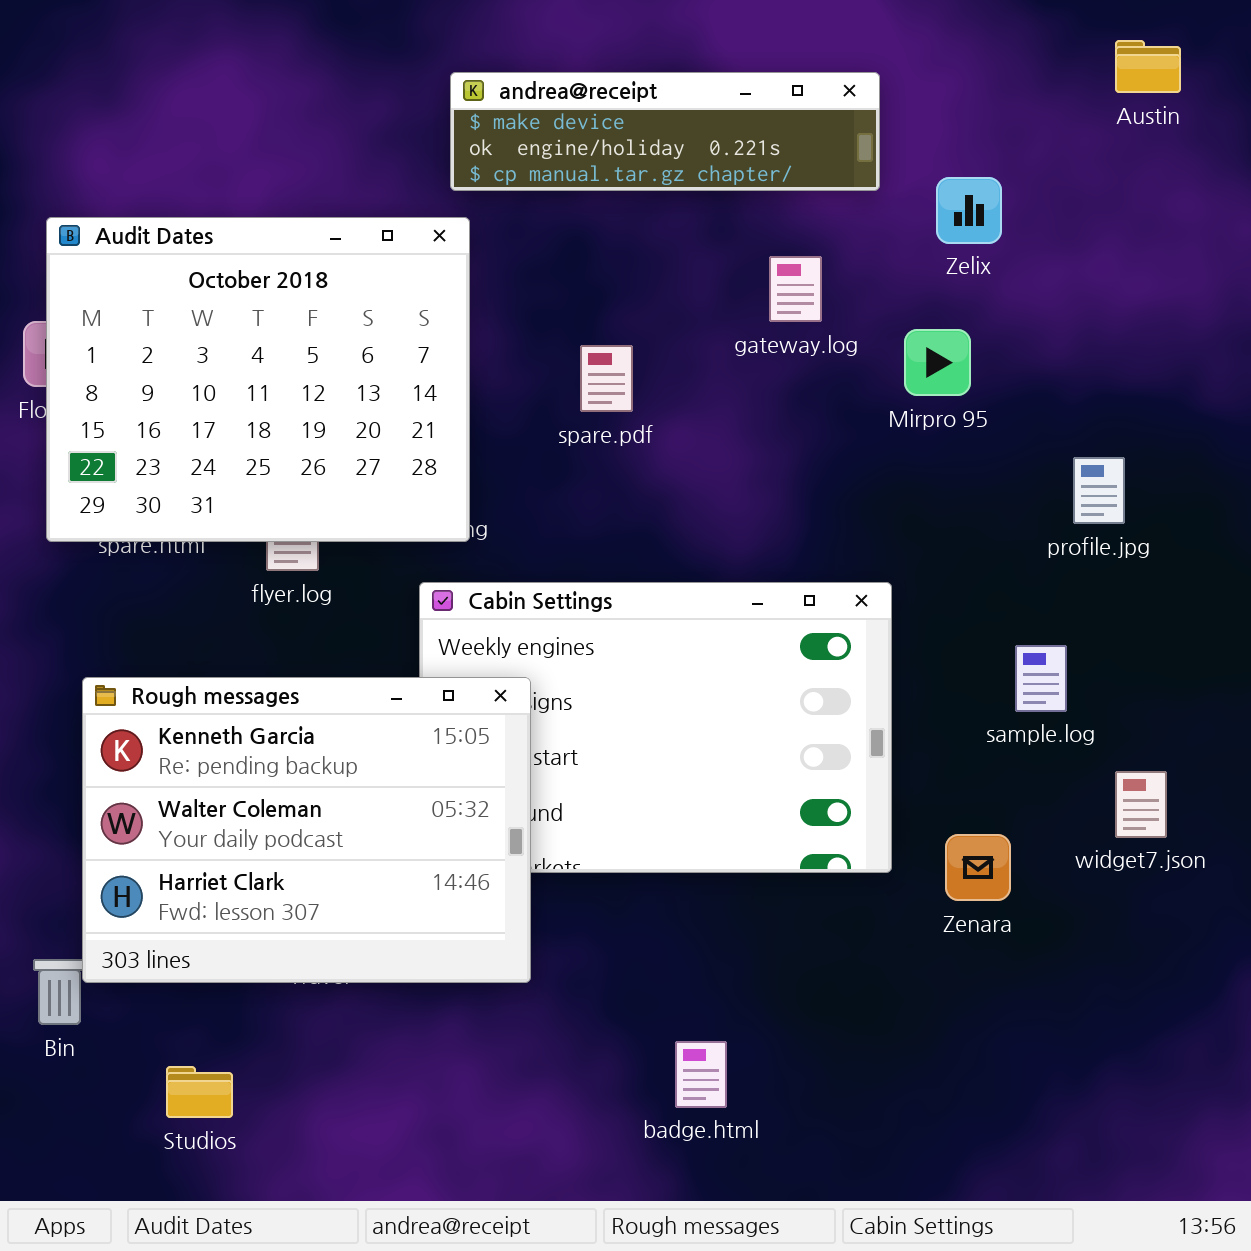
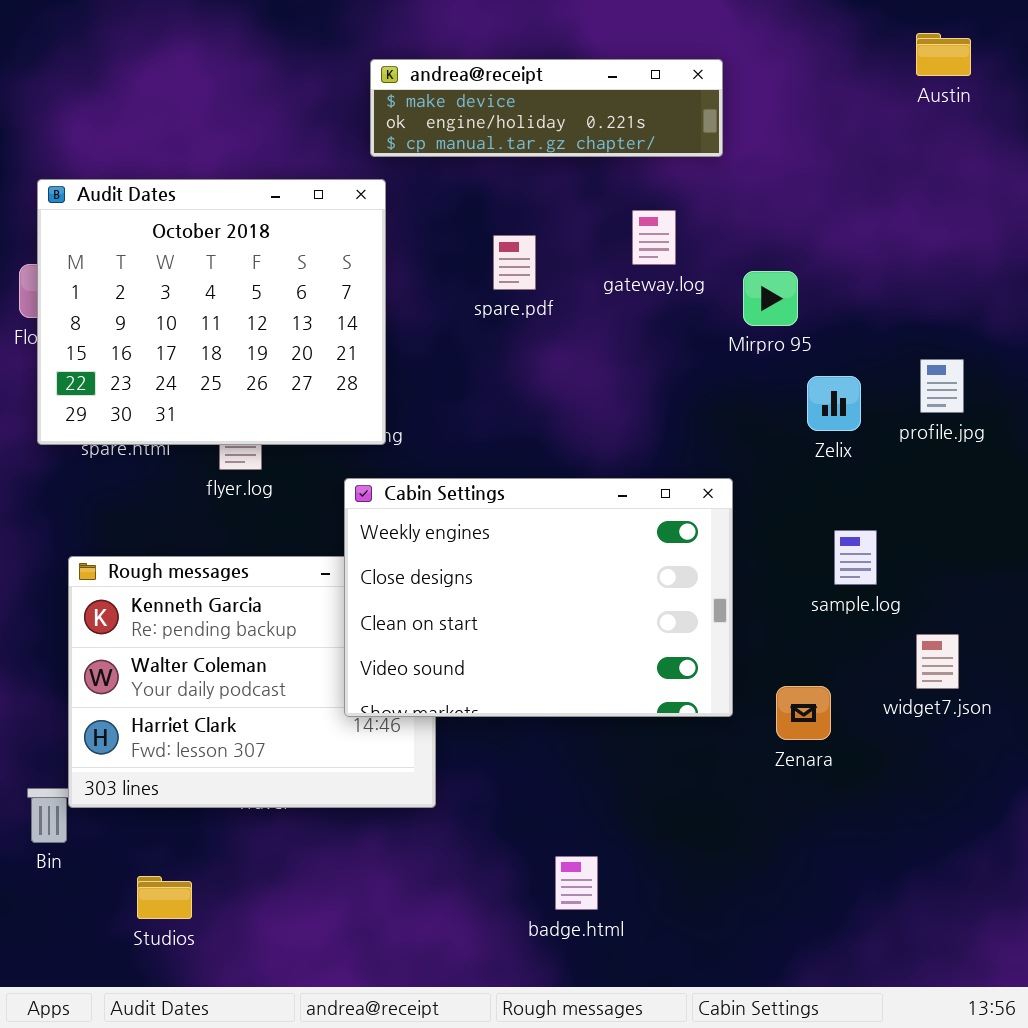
Zelix: [936,177,1002,244] -> [807,376,861,431], moved
spare.pdf: [580,345,633,412] -> [493,235,536,290], moved
profile.jpg: [1073,457,1125,524] -> [920,359,964,413], moved
Cabin Settings: [419,582,892,873] -> [344,478,733,717], raised

